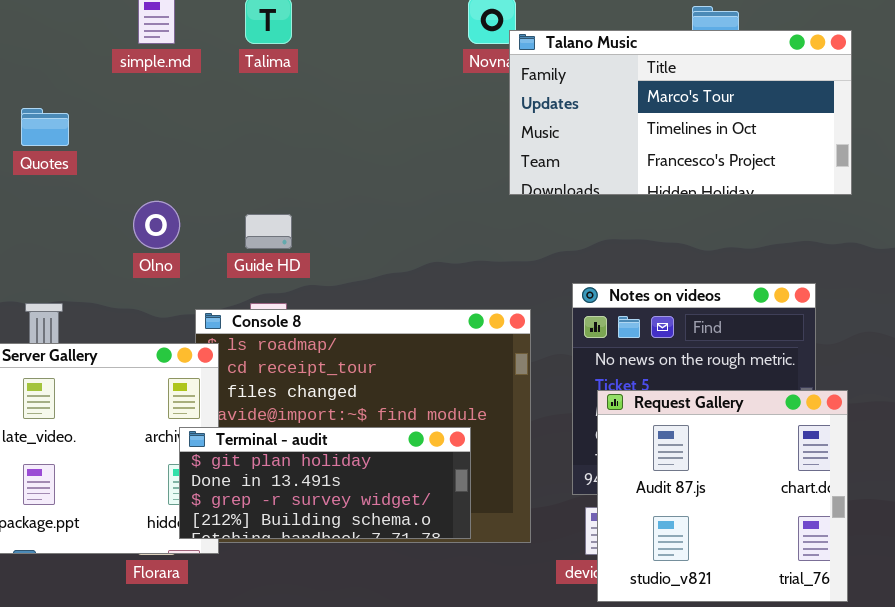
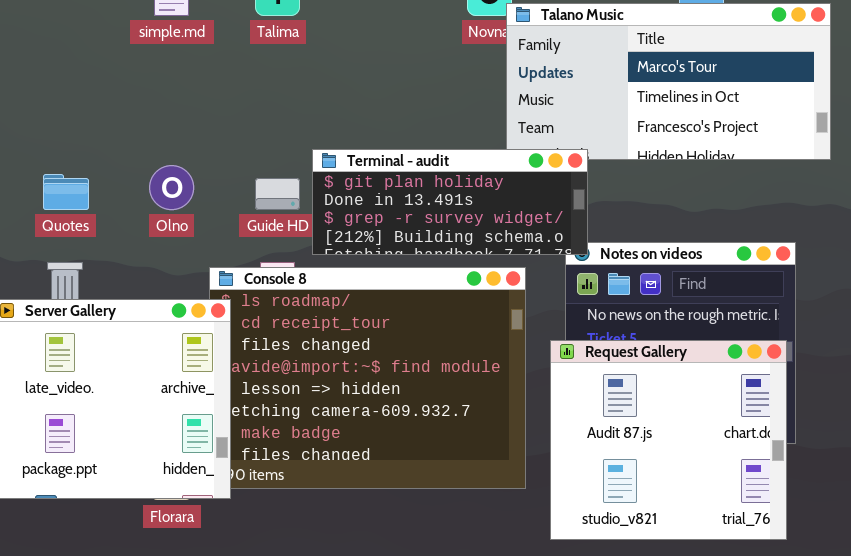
Quotes: [21,108,69,146] -> [43,174,89,210], moved
Request Gallery: [597,390,848,602] -> [550,340,787,540], moved
Terminal - audit: [179,427,471,539] -> [312,149,588,255], moved

